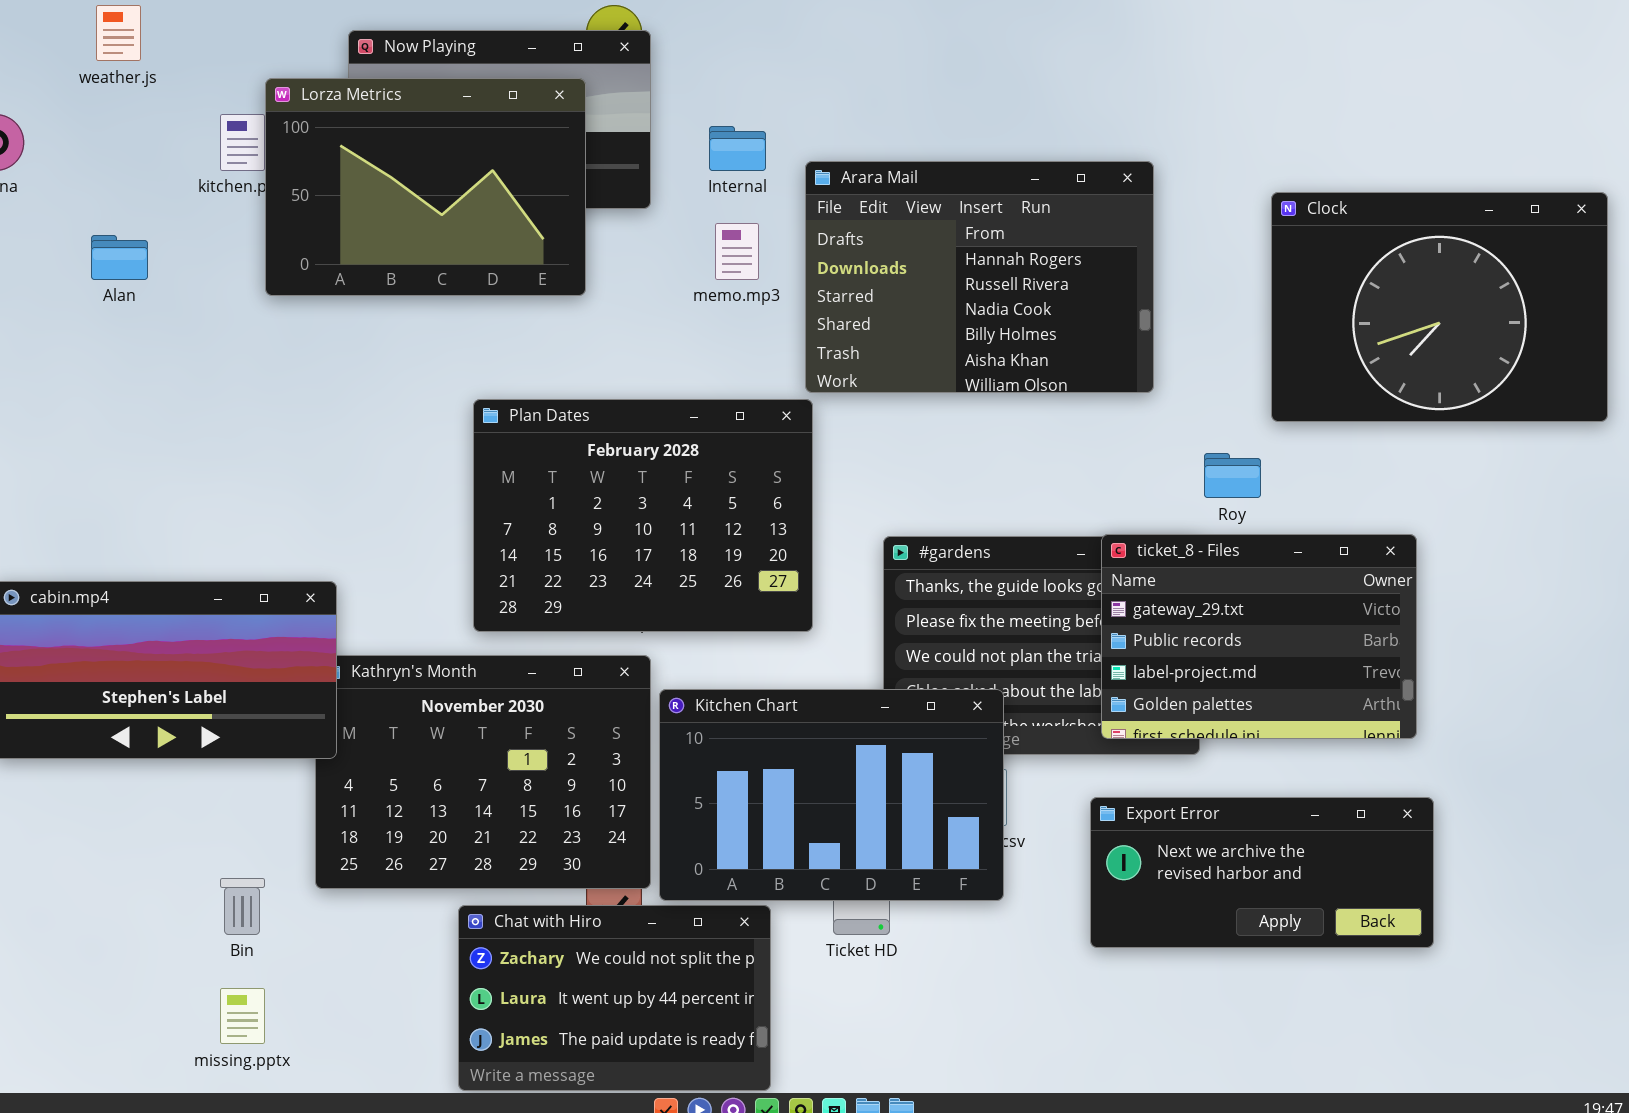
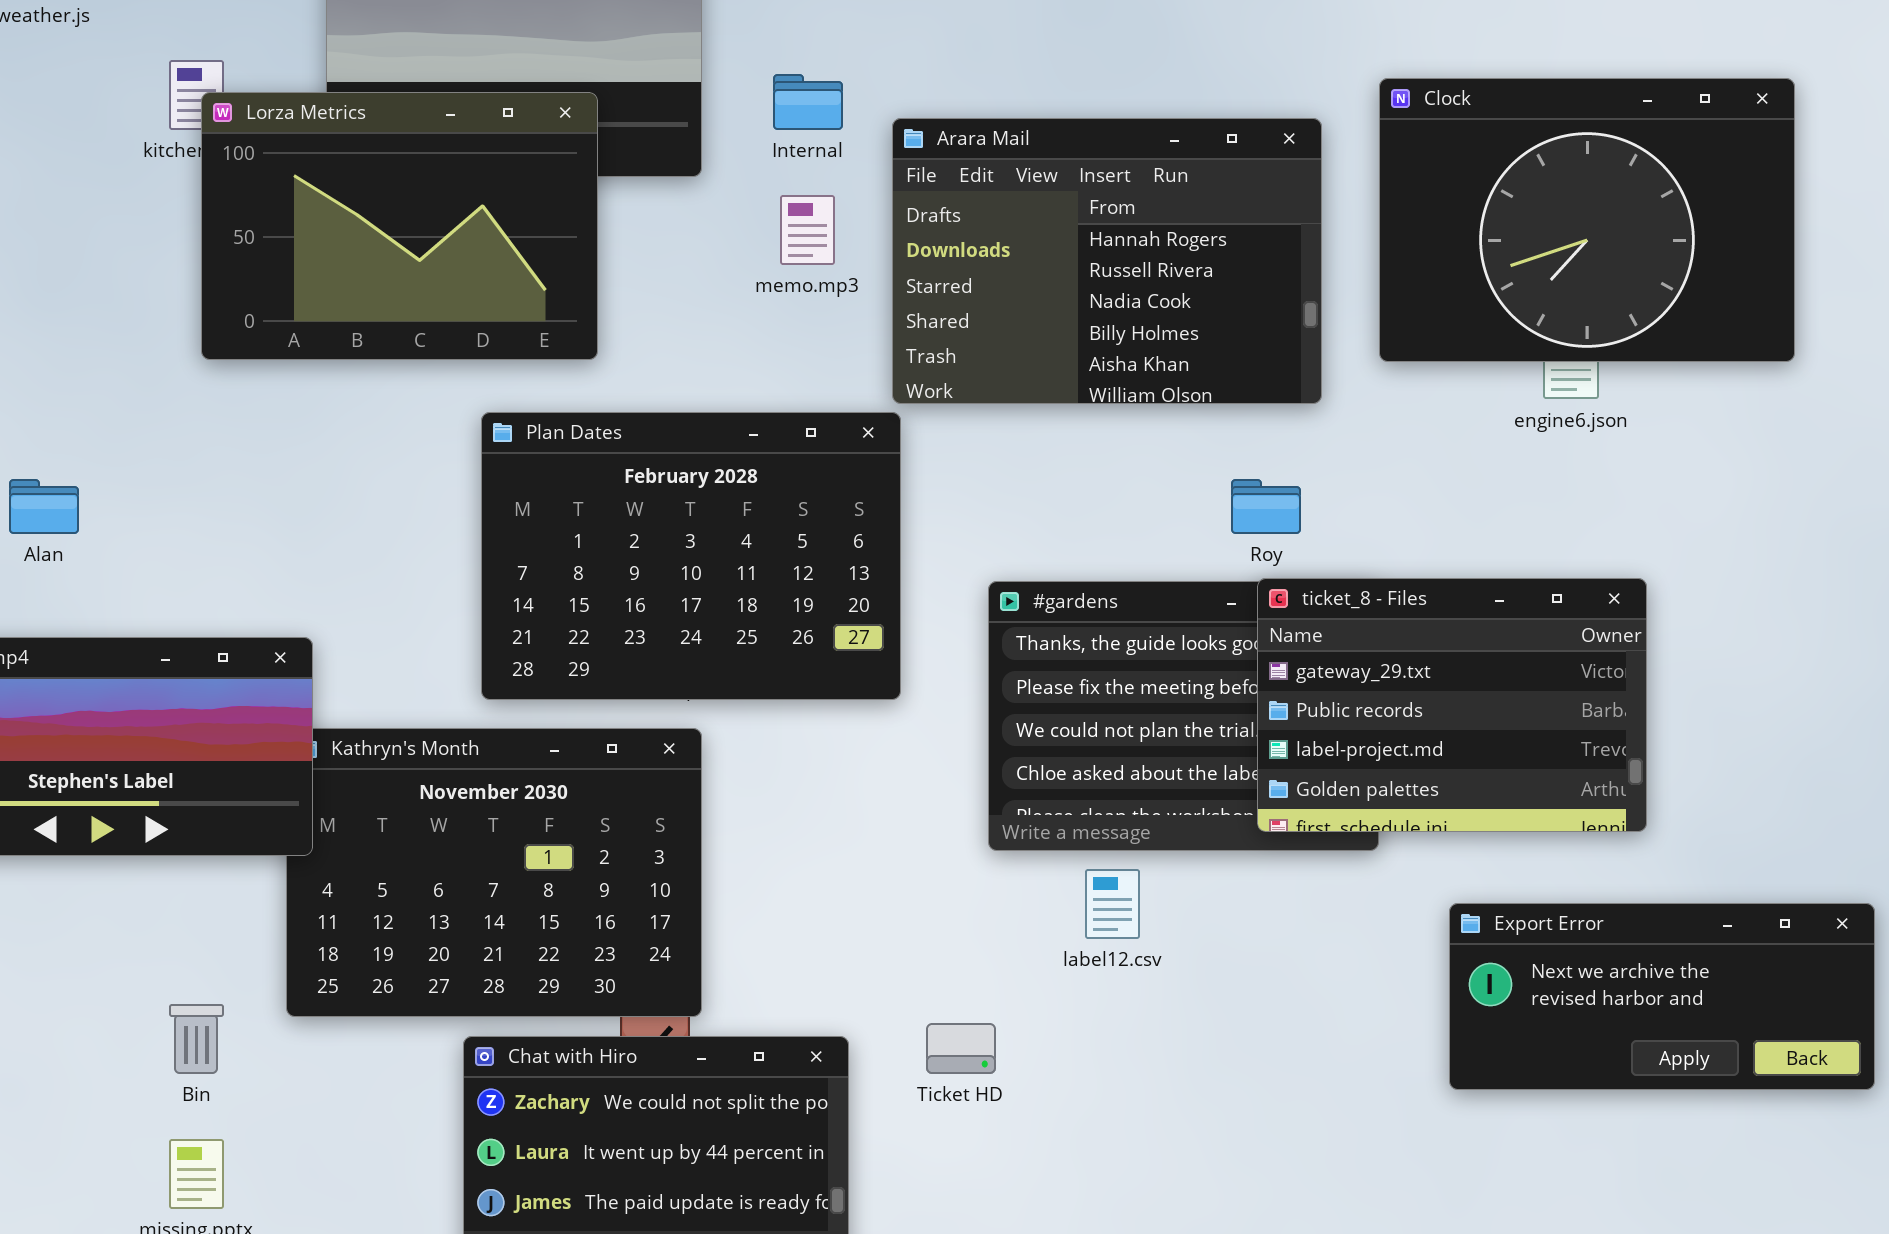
Lorza Metrics: [265,78,586,296] -> [201,92,598,360], moved
Clock: [1271,192,1608,422] -> [1379,78,1795,362], moved
Alan: [91,235,148,280] -> [9,479,79,534], moved
Roy: [1204,453,1261,498] -> [1231,479,1301,534], moved
Kitchen Chart: [659,689,1004,901] -> none, closed
Export Error: [1090,797,1434,948] -> [1449,903,1875,1090], moved

